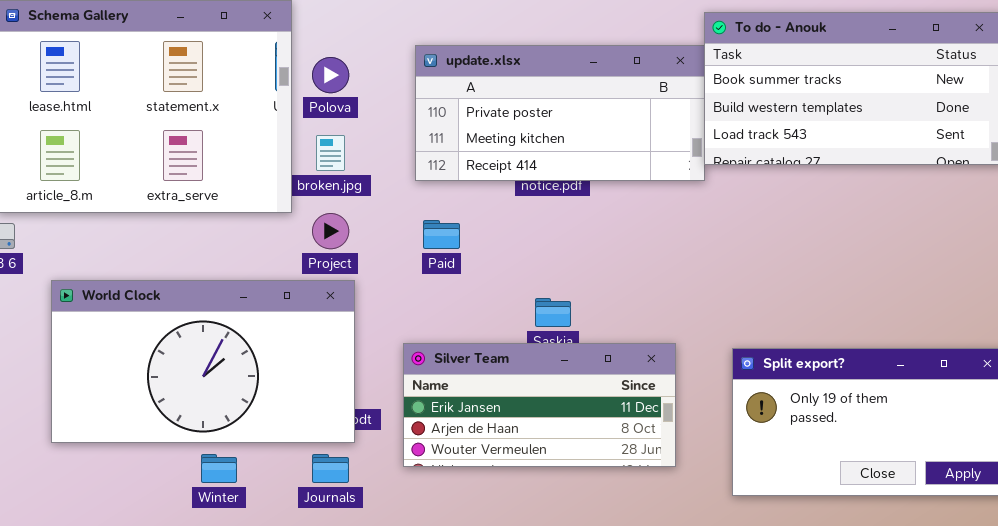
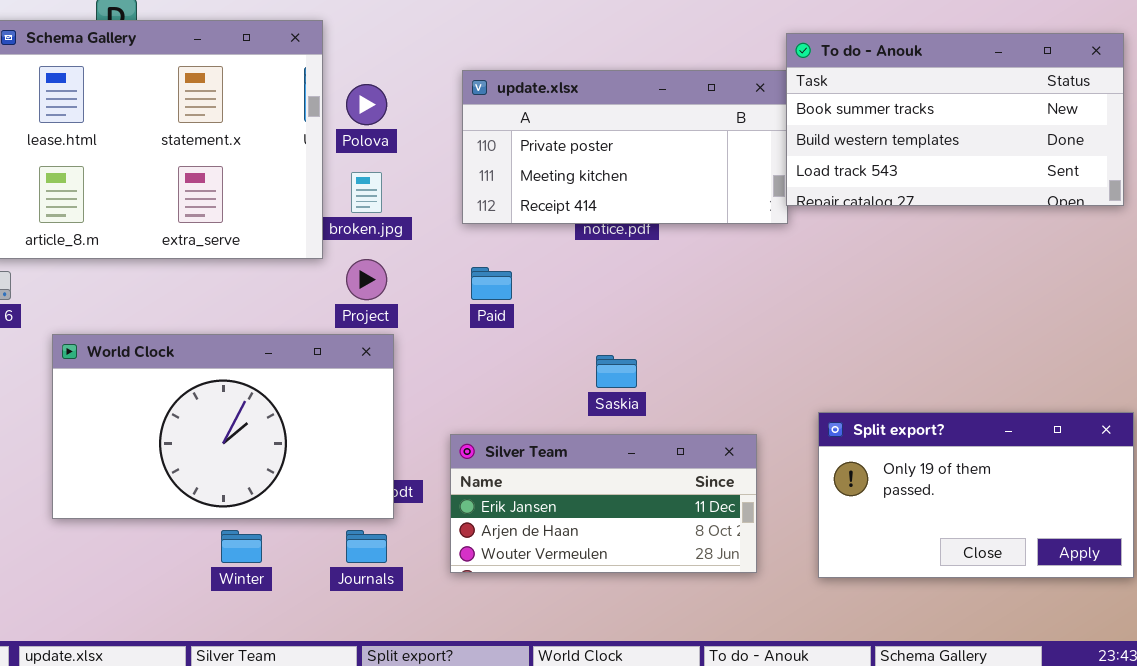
Silver Team: [403,343,676,467] -> [450,434,757,573], moved

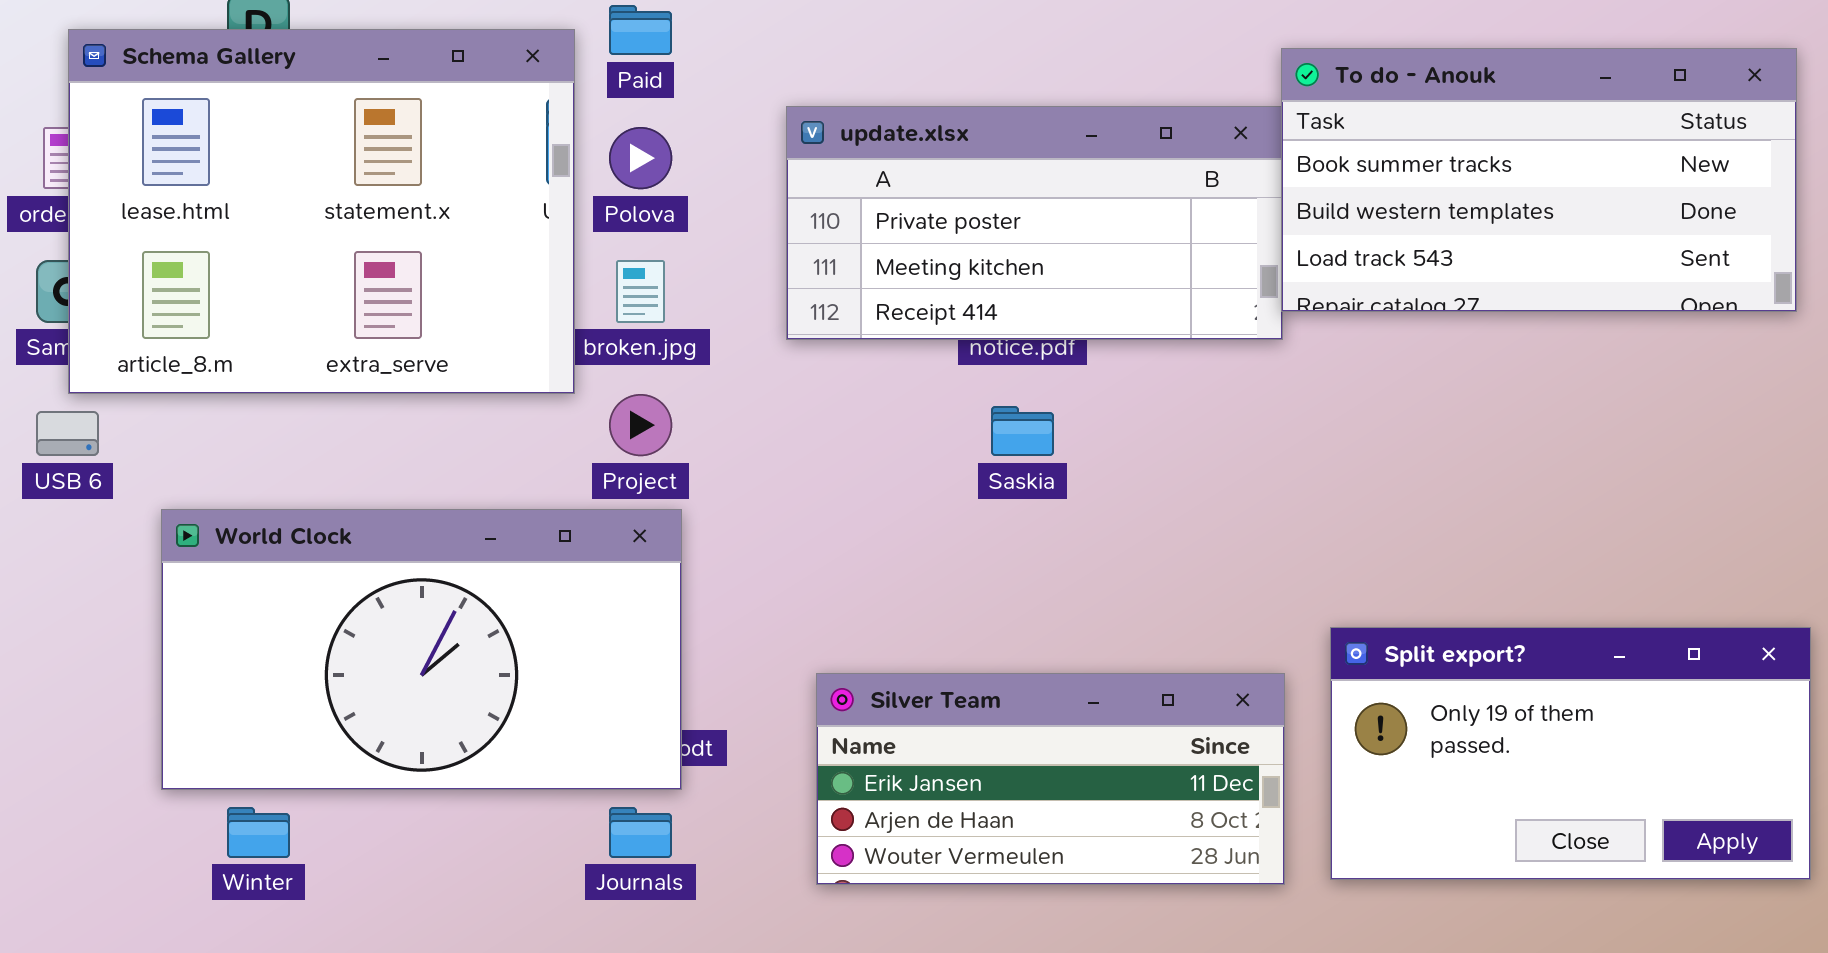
Paid: [471,267,512,300] -> [609,5,672,55], moved
Saskia: [596,355,637,388] -> [991,406,1054,456], moved
Silver Team: [450,434,757,573] -> [816,673,1285,885], moved
Winter: [221,530,262,563] -> [227,807,290,858], moved

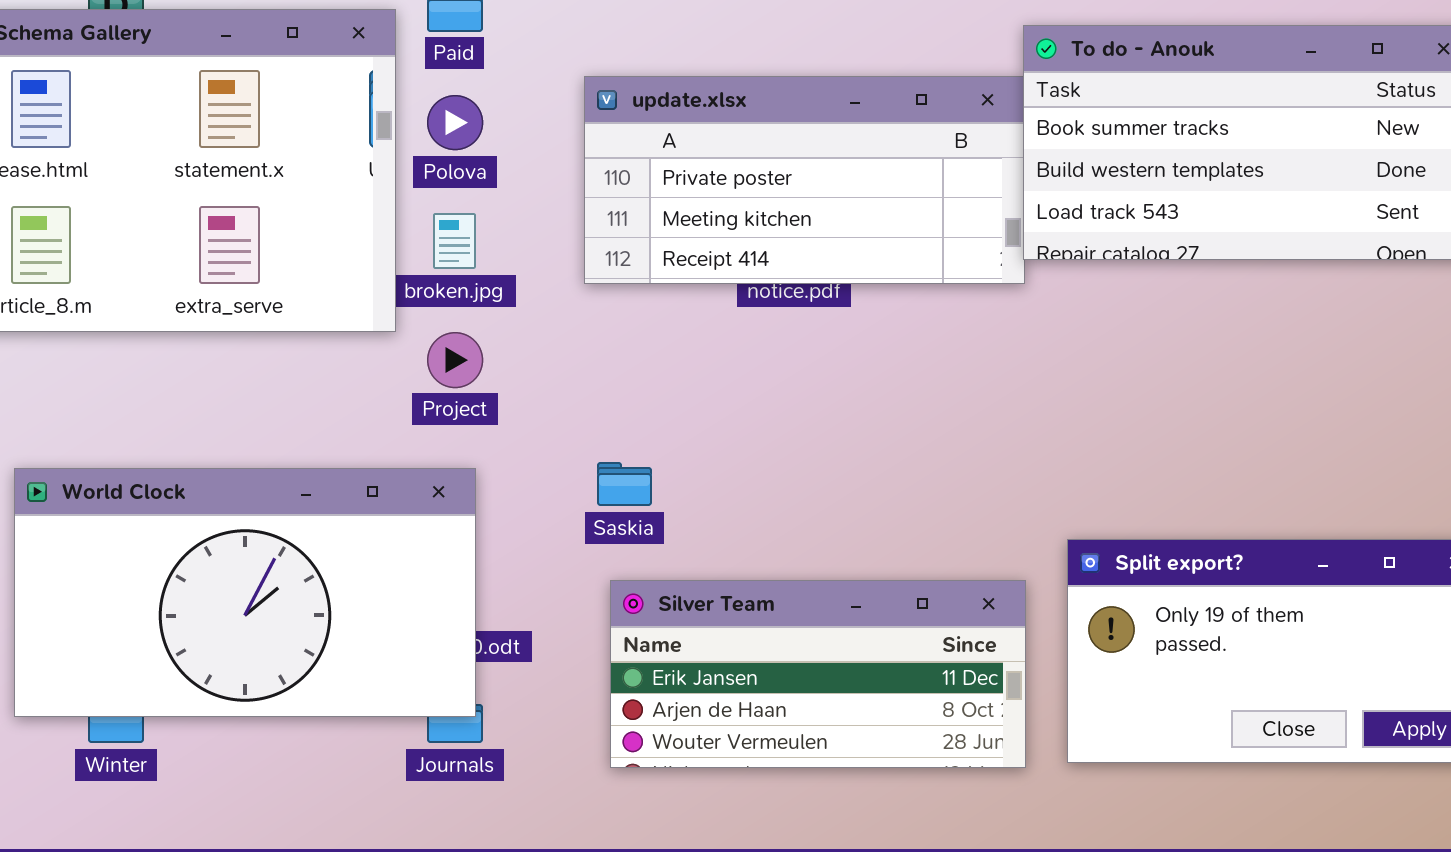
Saskia: [991,406,1054,456] -> [597,462,652,506], moved
World Clock: [161,509,682,790] -> [14,468,476,717], moved

